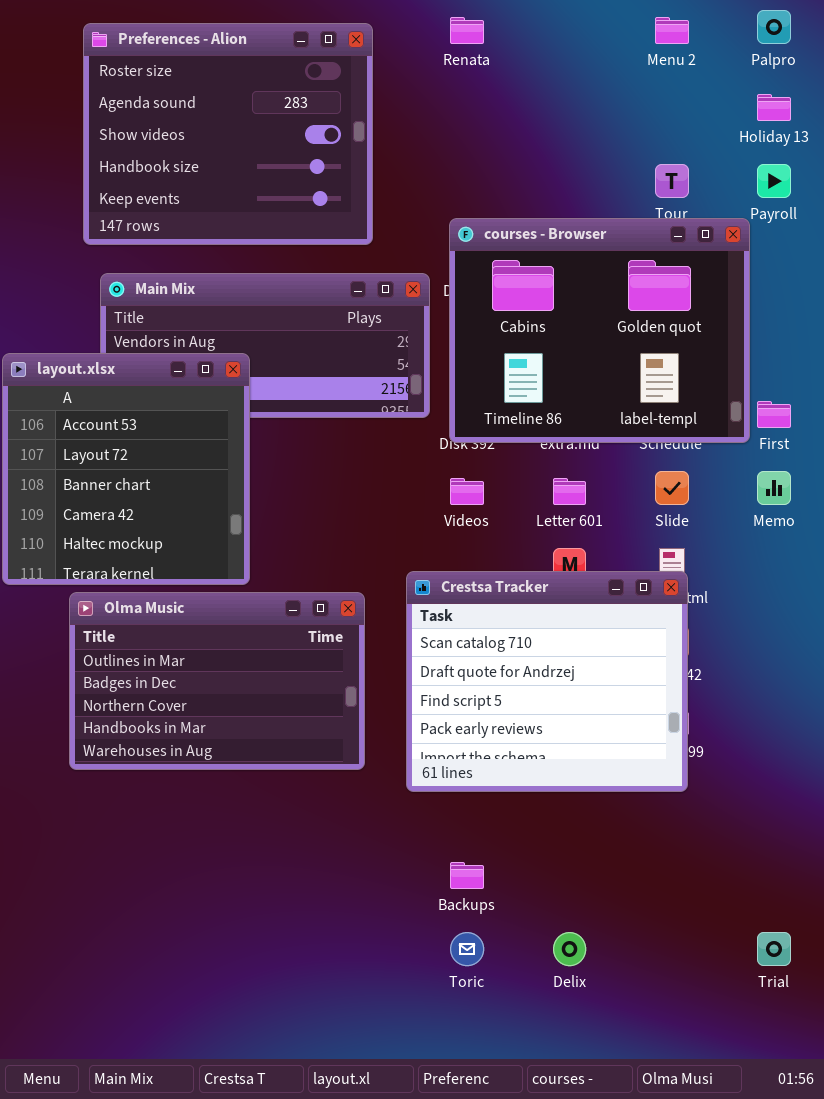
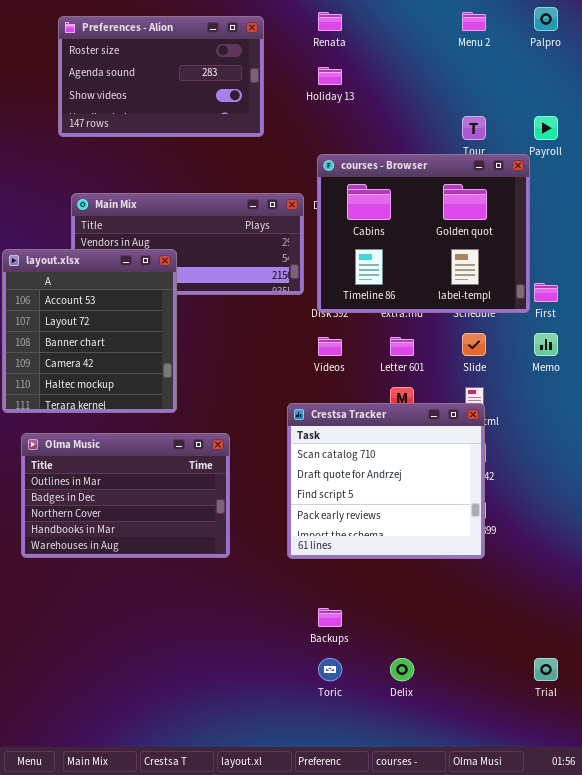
Preferences - Alion: [83,23,373,245] -> [58,16,264,137], resized
Holiday 13: [757,94,791,121] -> [318,67,342,85], moved
Olma Music: [69,592,365,770] -> [21,433,230,558], moved

